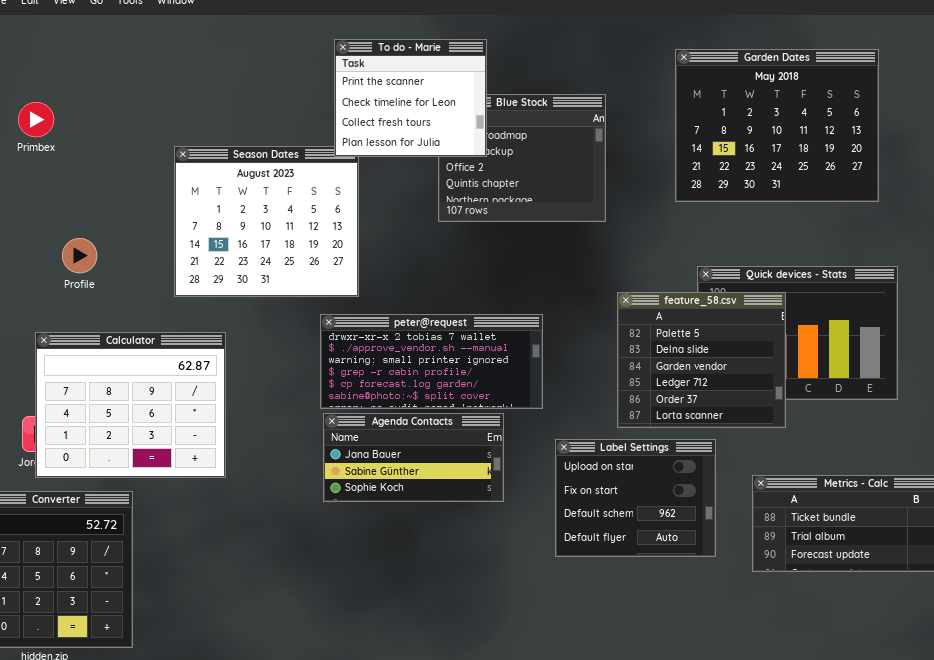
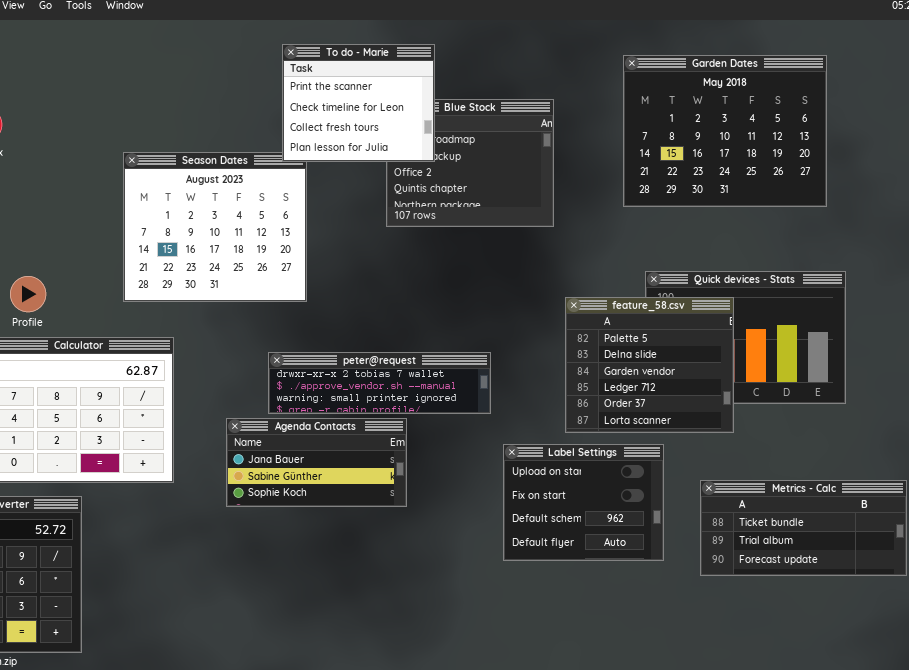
Profile: [62,238,97,273] -> [10,276,46,312], moved
peter@request: [320,314,543,409] -> [268,352,491,414], resized
Agenda Contacts: [323,413,504,502] -> [226,418,407,507], moved

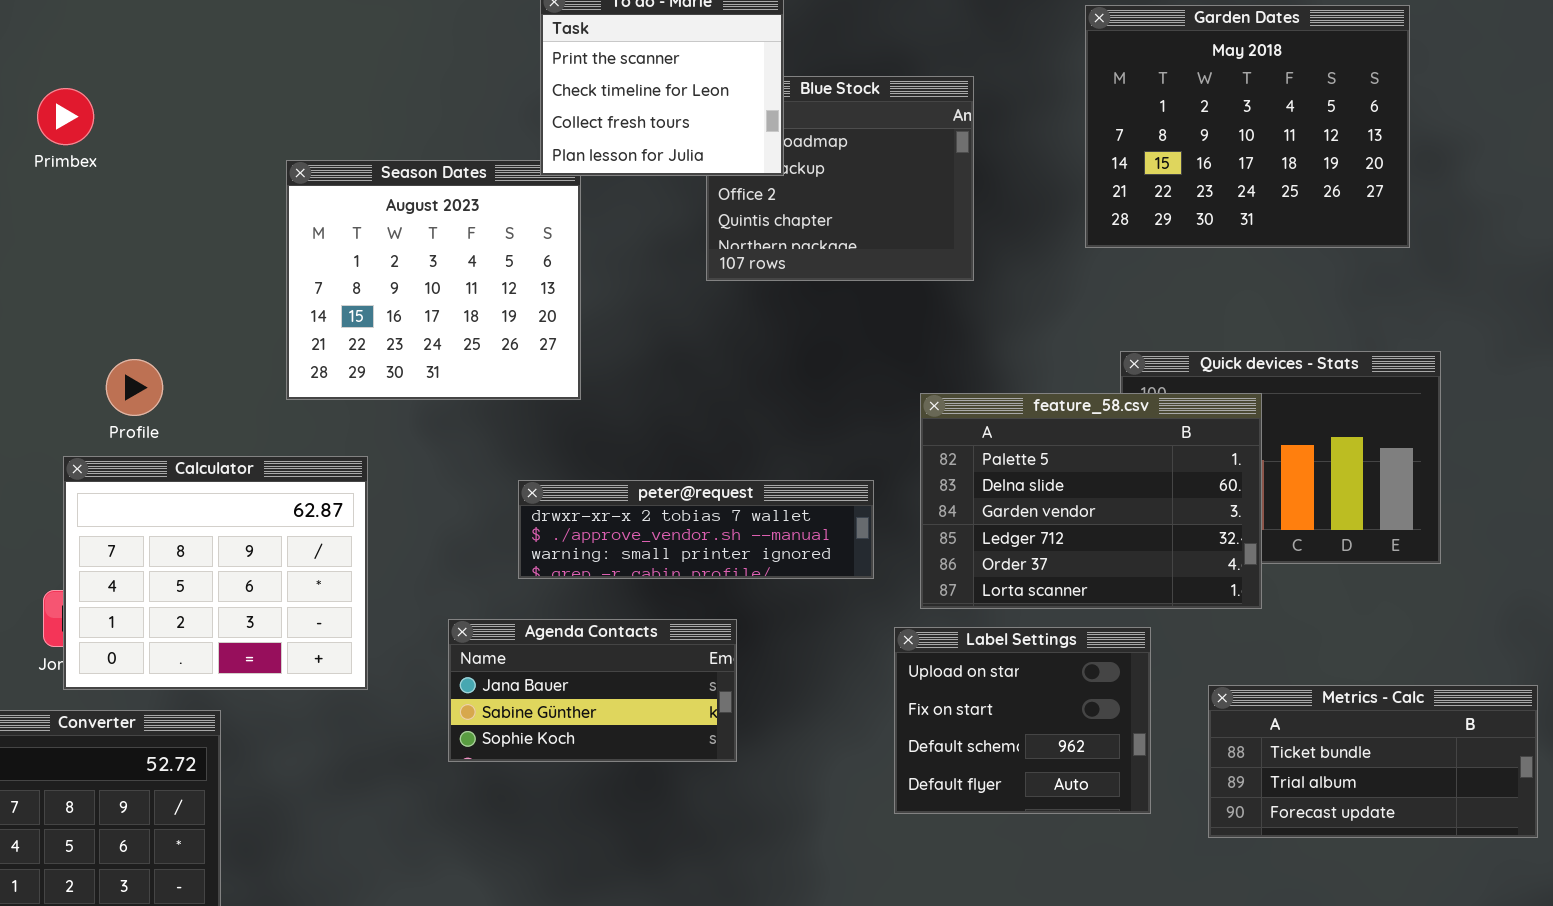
feature_58.csv: [565,297,734,433] -> [920,393,1262,609], resized
Agenda Contacts: [226,418,407,507] -> [448,619,737,762], moved

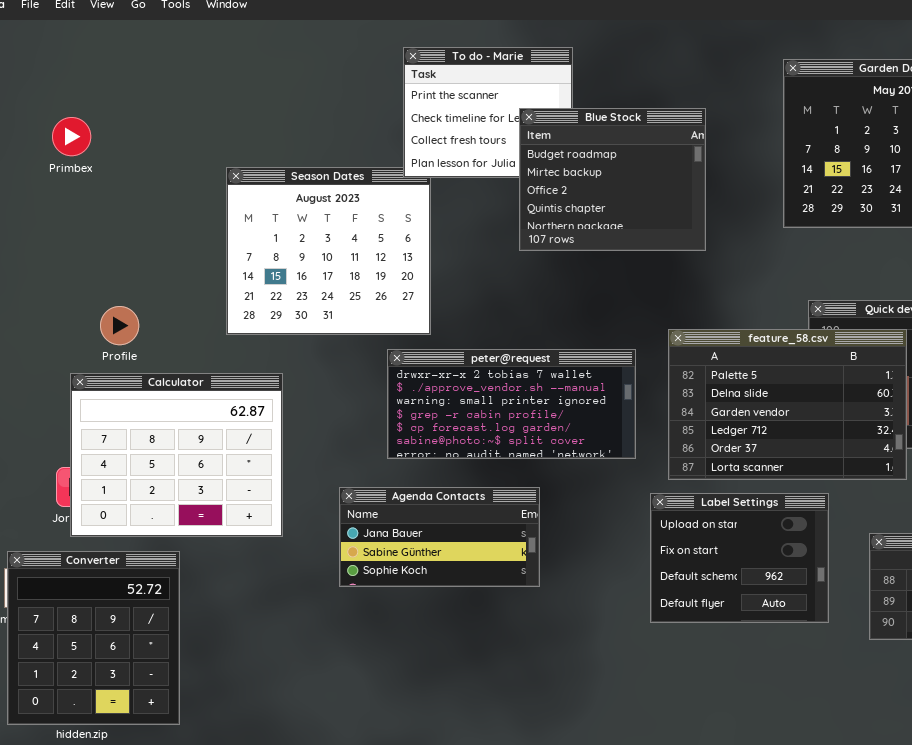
Blue Stock: [706,76,974,281] -> [519,108,706,251], raised
peter@request: [518,480,874,579] -> [387,349,636,459], resized

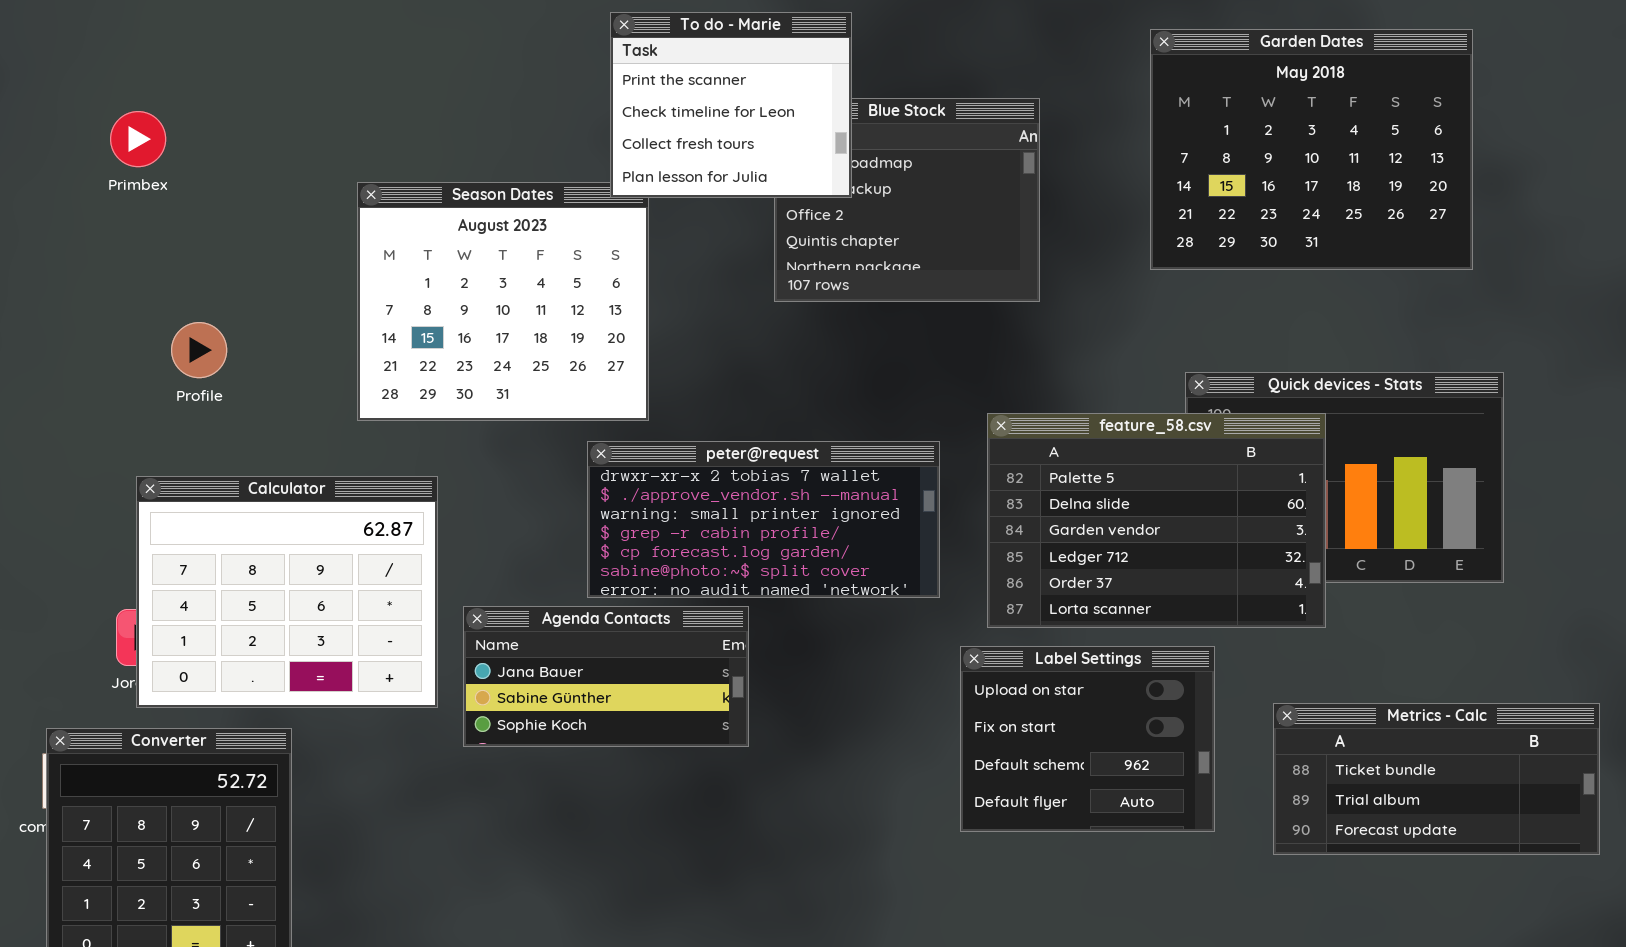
To do - Marie: [403,47,573,178] -> [610,12,852,198], raised
Profile: [100,306,139,345] -> [171,322,227,378], moved
Agenda Contacts: [339,487,540,587] -> [463,606,749,747], moved

